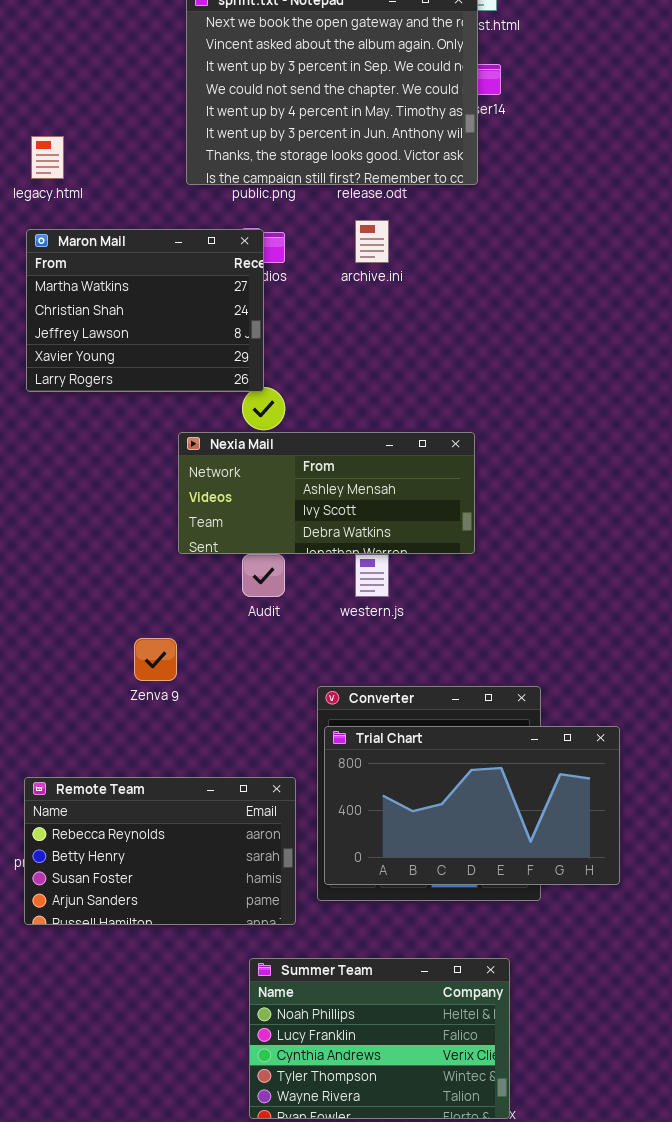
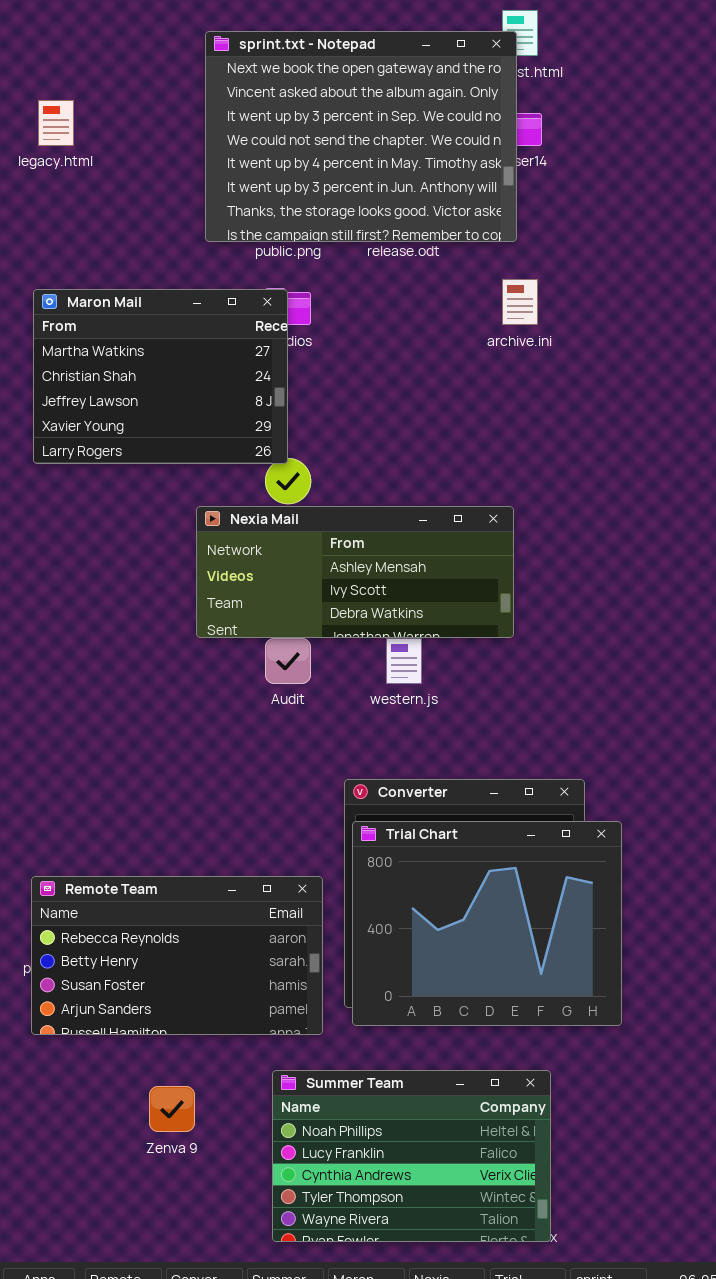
legacy.html: [31,136,64,179] -> [38,100,74,146], moved
archive.ini: [355,220,389,263] -> [502,279,538,325], moved
Zenva 9: [134,638,177,681] -> [149,1086,195,1132], moved
Trial Chart: [324,726,620,885] -> [352,821,622,1026], resized

